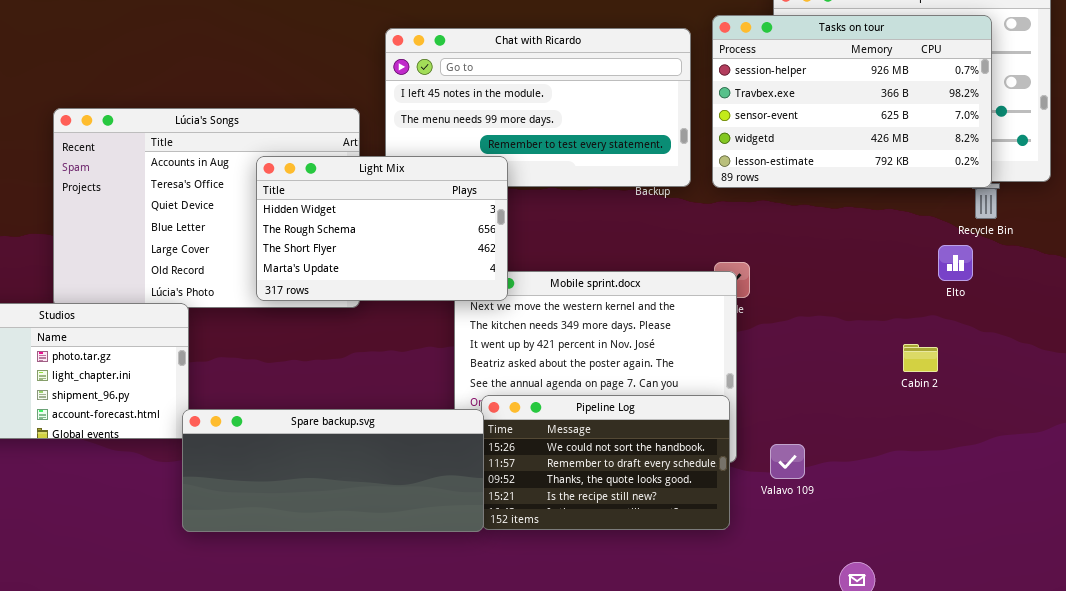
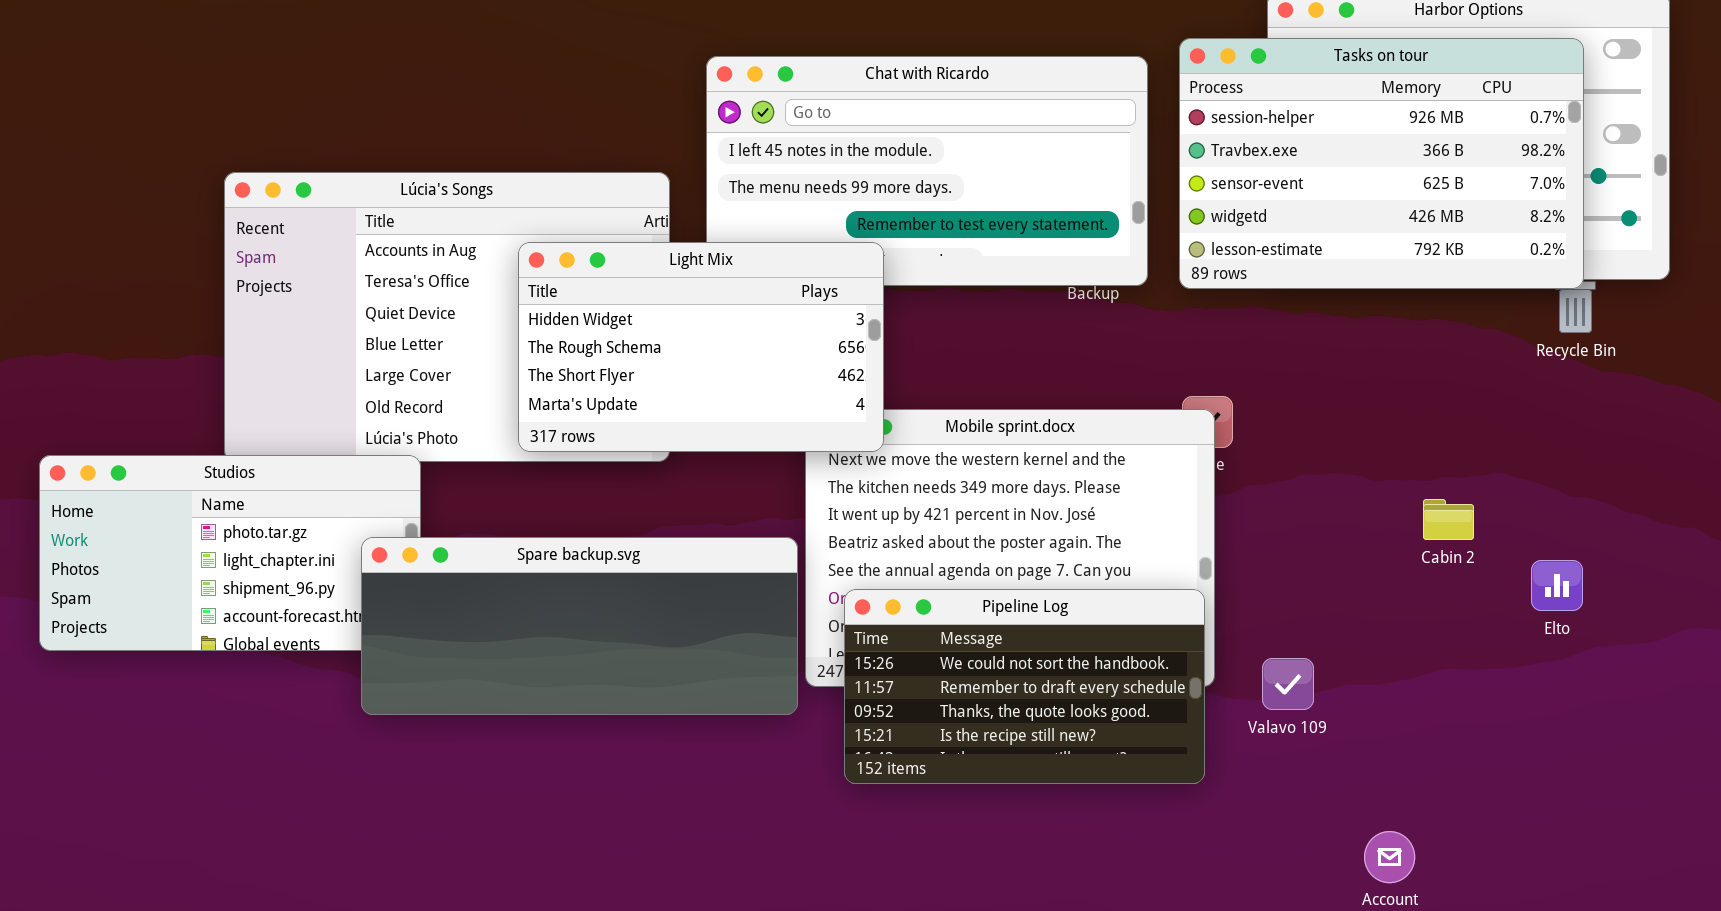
Elto: [938,245,973,281] -> [1531,560,1583,611], moved
Cabin 2: [903,344,938,372] -> [1423,499,1474,540], moved
Spare backup.svg: [182,409,484,532] -> [361,537,798,715], moved

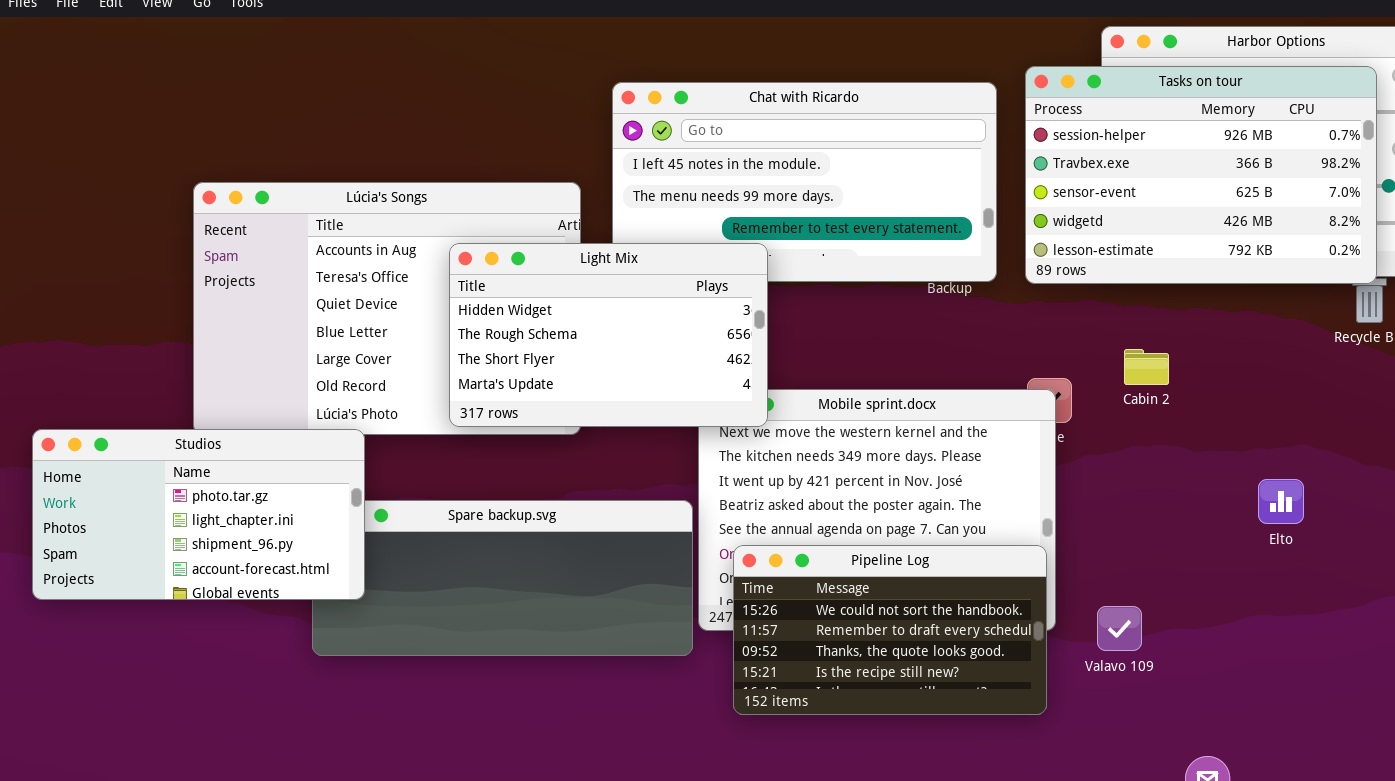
Studios: [39,455,421,651] -> [32,429,365,600], raised
Cabin 2: [1423,499,1474,540] -> [1124,349,1169,385], moved
Elto: [1531,560,1583,611] -> [1258,479,1304,524], moved

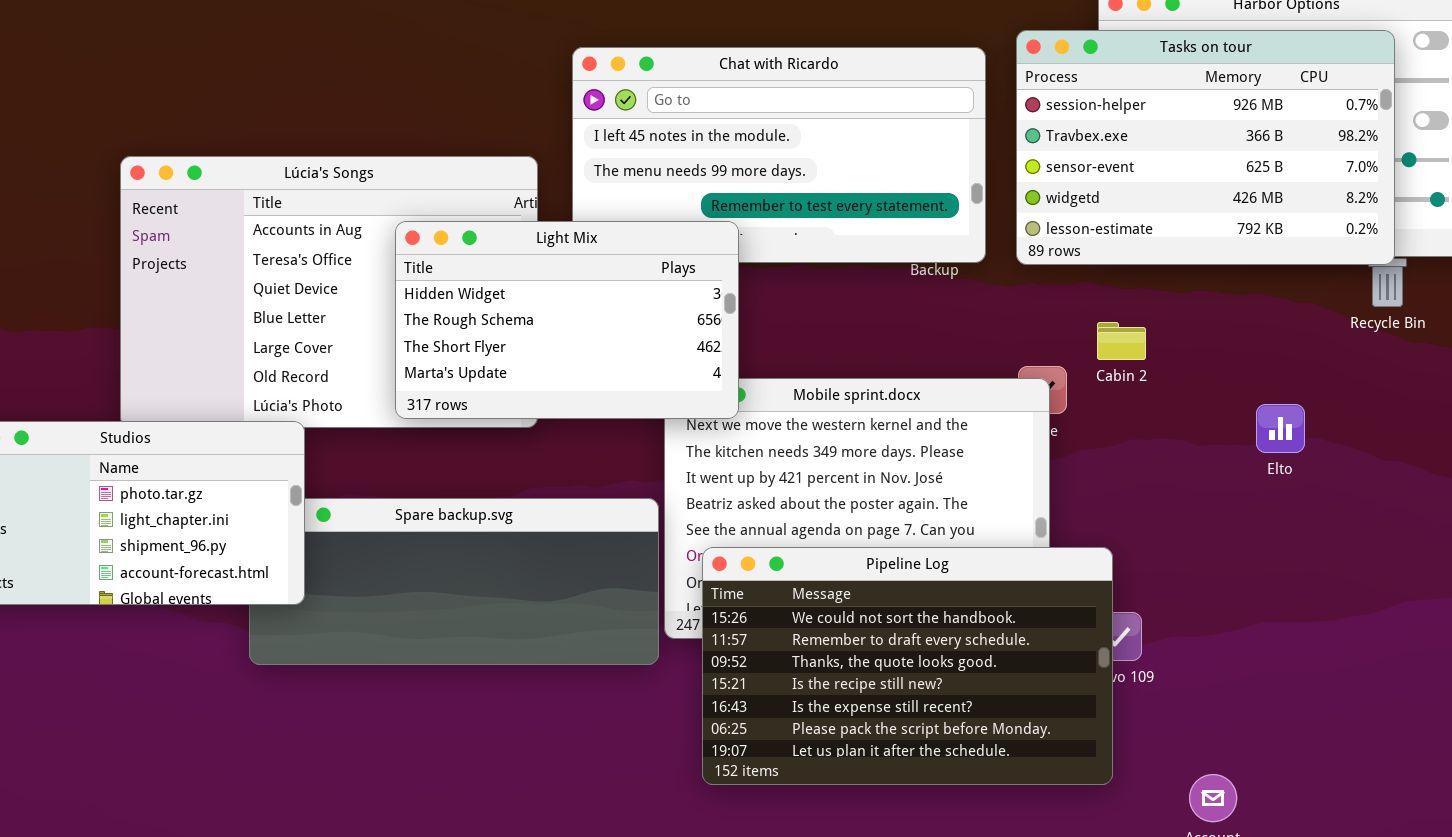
Cabin 2: [1124,349,1169,385] -> [1097,322,1146,360], moved
Elto: [1258,479,1304,524] -> [1256,404,1305,453], moved
Pipeline Log: [733,545,1047,715] -> [702,547,1113,785], resized

